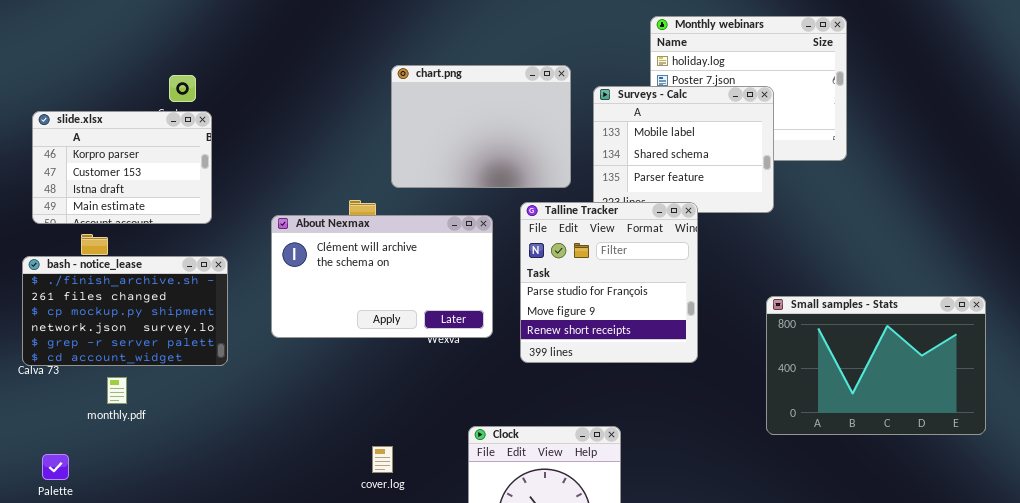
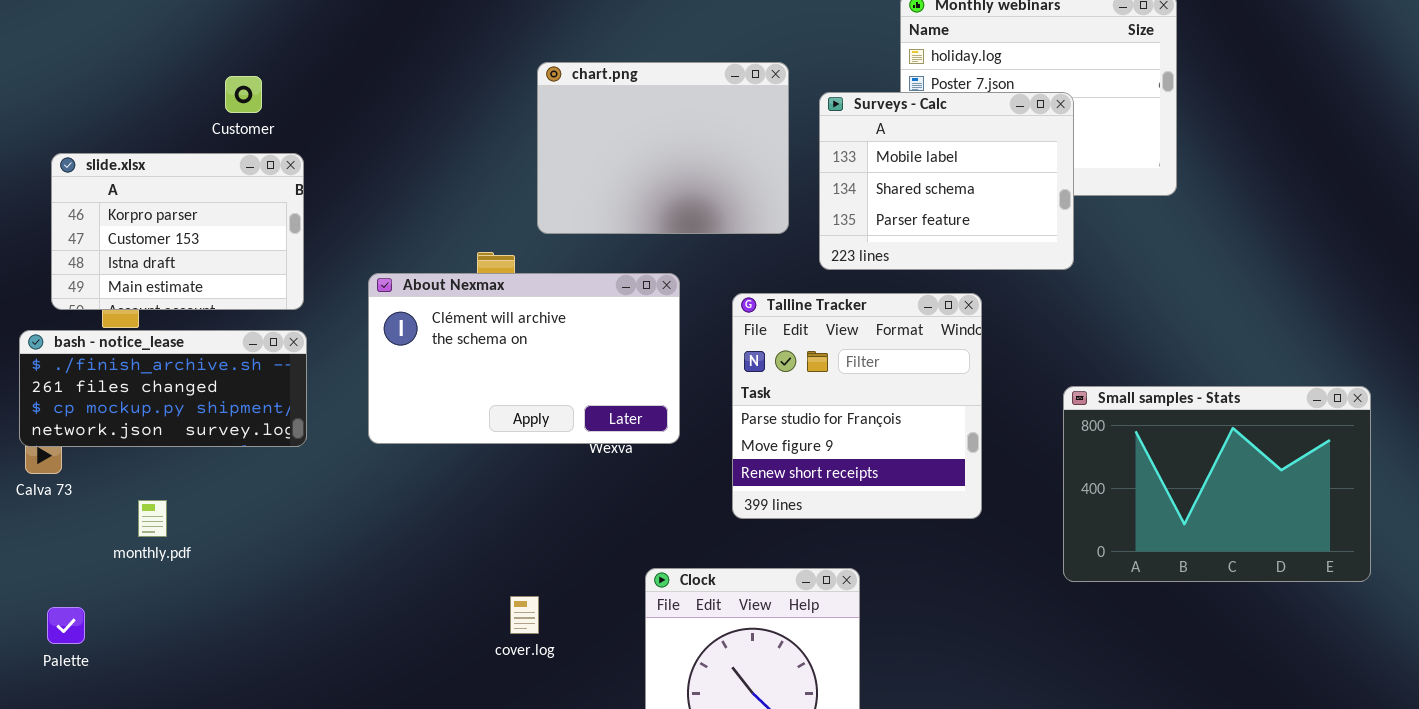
slide.xlsx: [32,111,212,224] -> [51,153,304,310], moved
Talline Tracker: [520,202,698,363] -> [732,293,982,519], moved
bash - notice_lease: [22,256,228,366] -> [19,330,307,447], resized

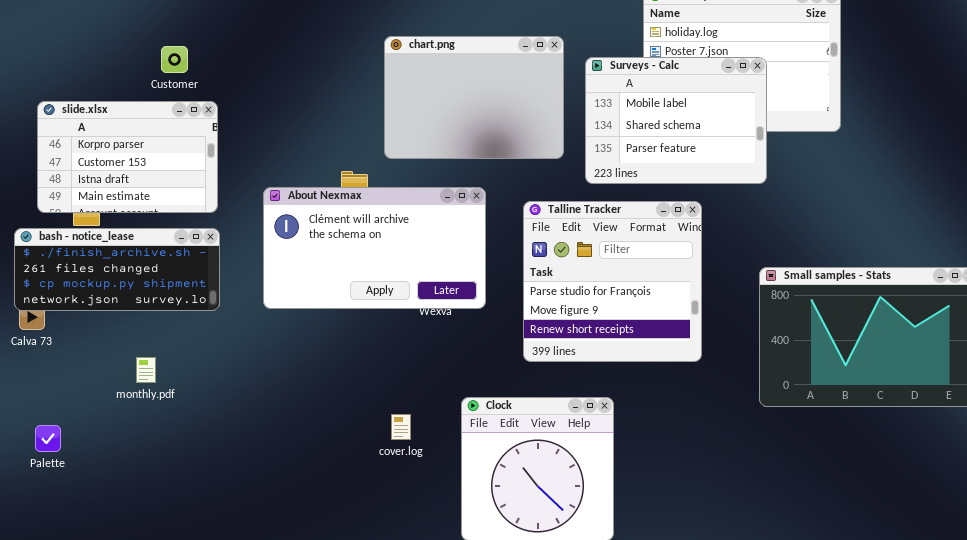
monthly.pdf: [138,500,167,537] -> [136,357,156,383], moved
cover.log: [510,596,539,634] -> [391,414,411,440], moved

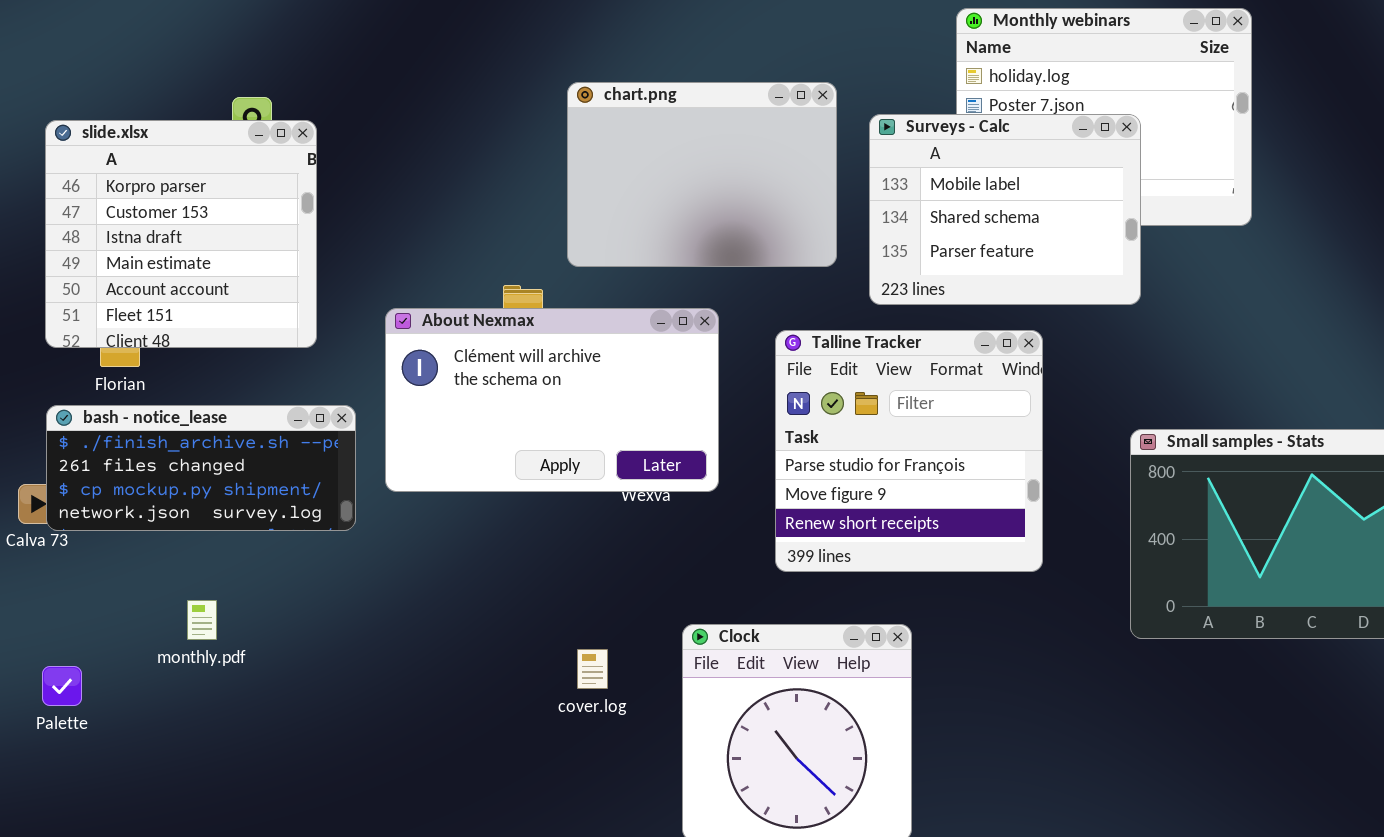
slide.xlsx: [37,101,218,213] -> [45,120,317,348], resized
bash - notice_lease: [14,228,220,311] -> [46,405,356,531], moved
monthly.pdf: [136,357,156,383] -> [187,600,217,640], moved

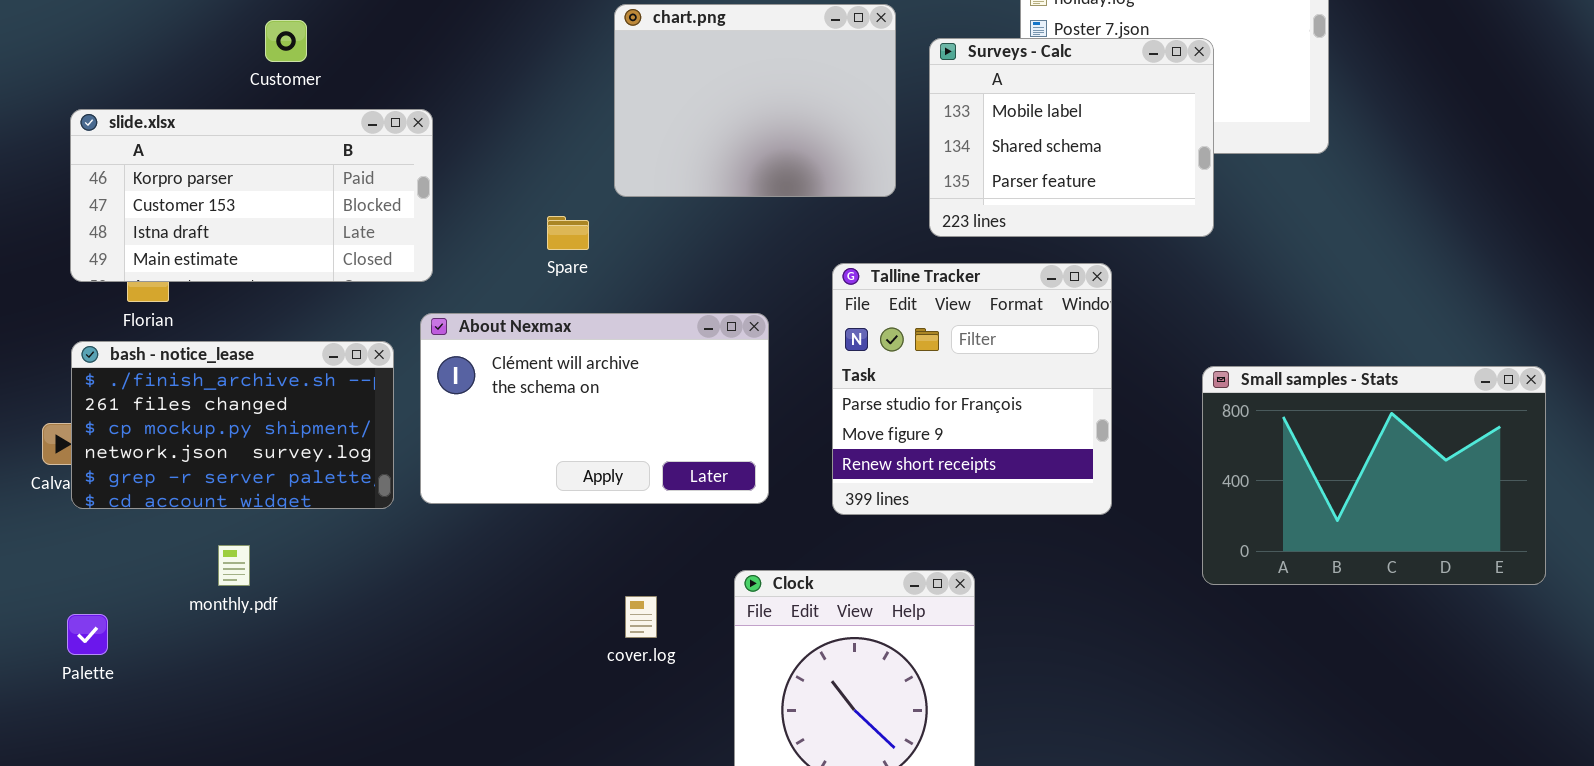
slide.xlsx: [45,120,317,348] -> [70,109,433,282], resized
About Nexmax: [385,308,719,492] -> [420,313,769,504], moved
bash - notice_lease: [46,405,356,531] -> [71,341,394,509], resized

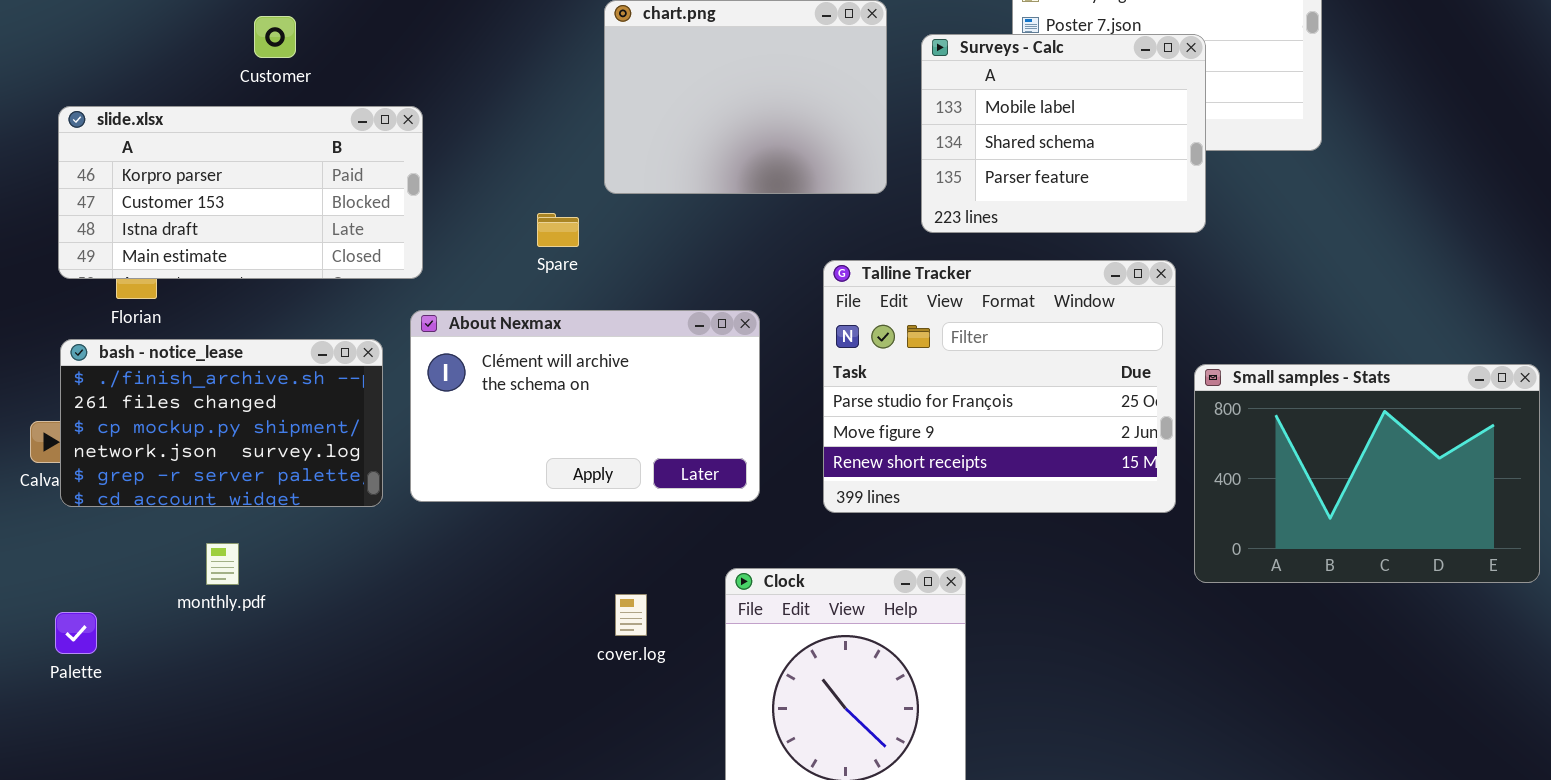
Talline Tracker: [832,263,1112,515] -> [823,260,1176,513], resized

